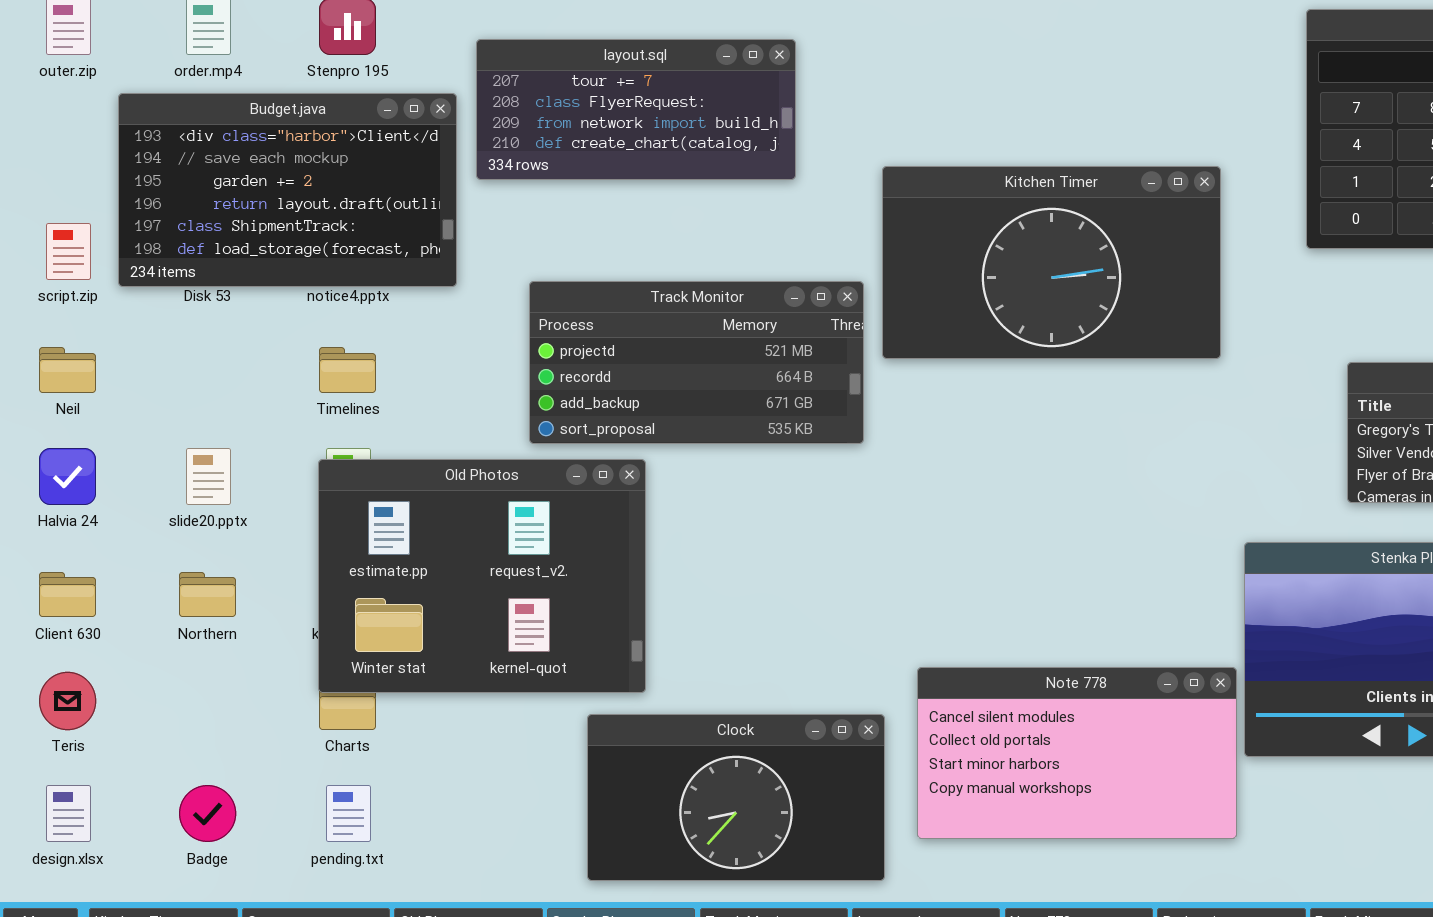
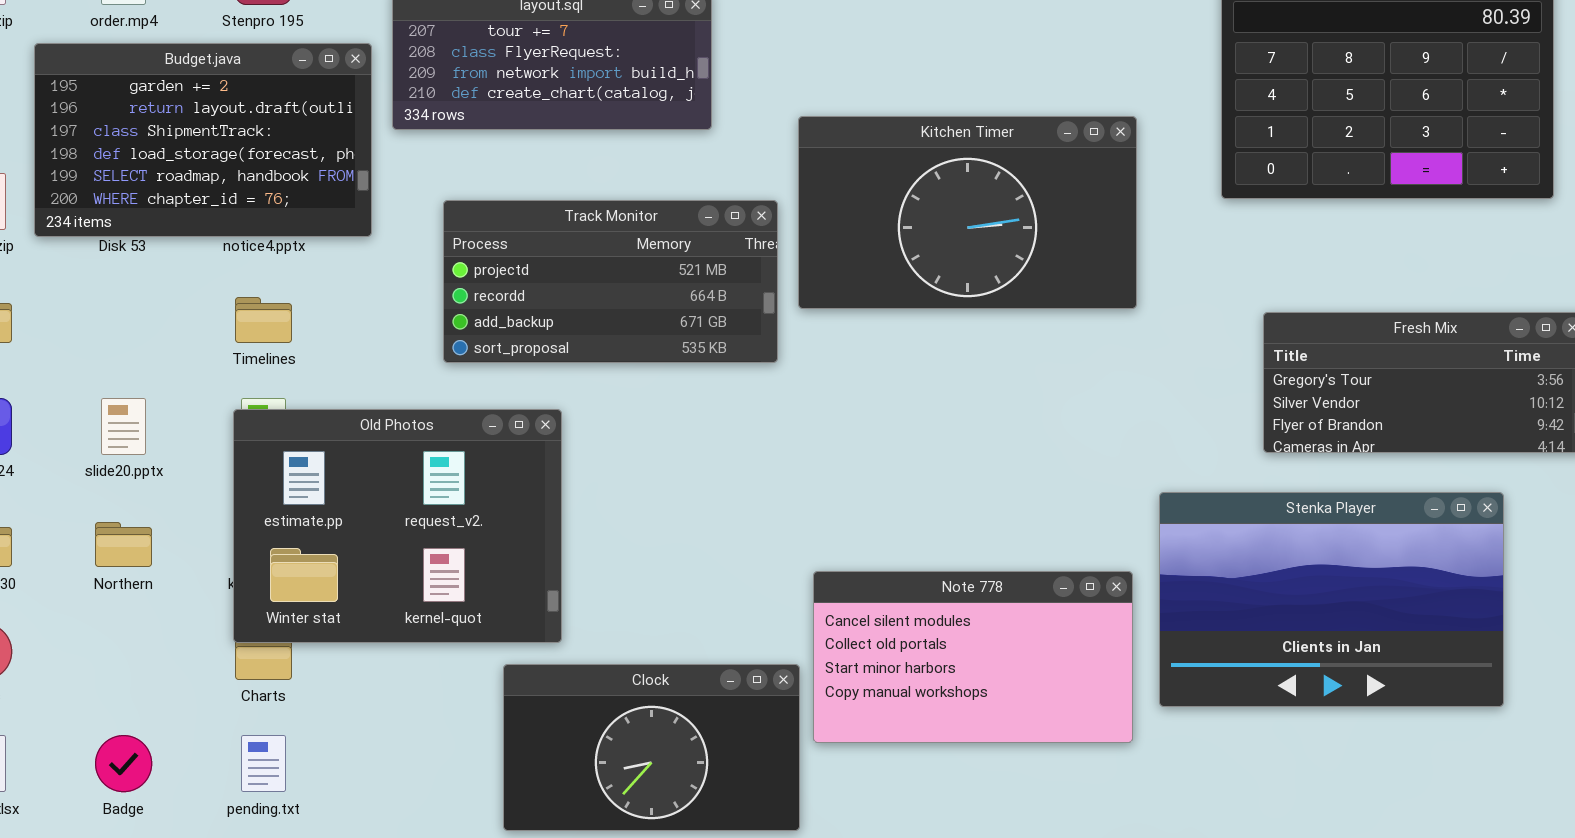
Budget.java: [118,93,457,287] -> [34,43,372,237], scrolled down 2 rows
Track Monitor: [529,281,864,444] -> [443,200,778,363], moved
Note 778: [917,667,1237,839] -> [813,571,1133,743], moved

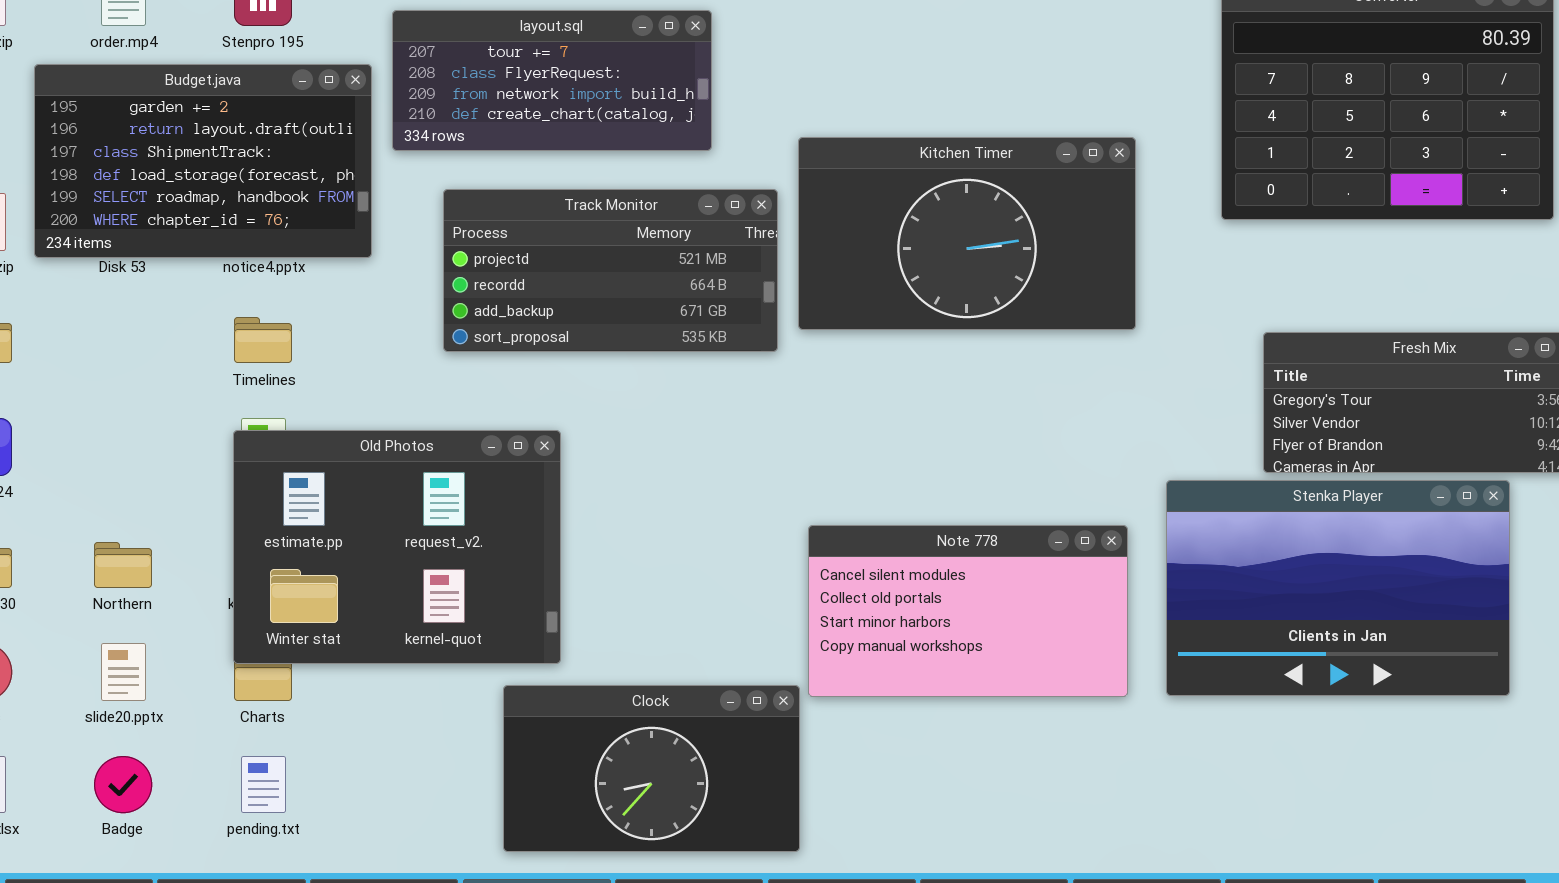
Track Monitor: [443,200,778,363] -> [443,189,778,352], moved
slide20.pptx: [101,398,146,455] -> [101,643,146,701], moved
Stenka Player: [1159,492,1504,707] -> [1166,480,1510,696], moved
Note 778: [813,571,1133,743] -> [808,525,1128,697], moved

